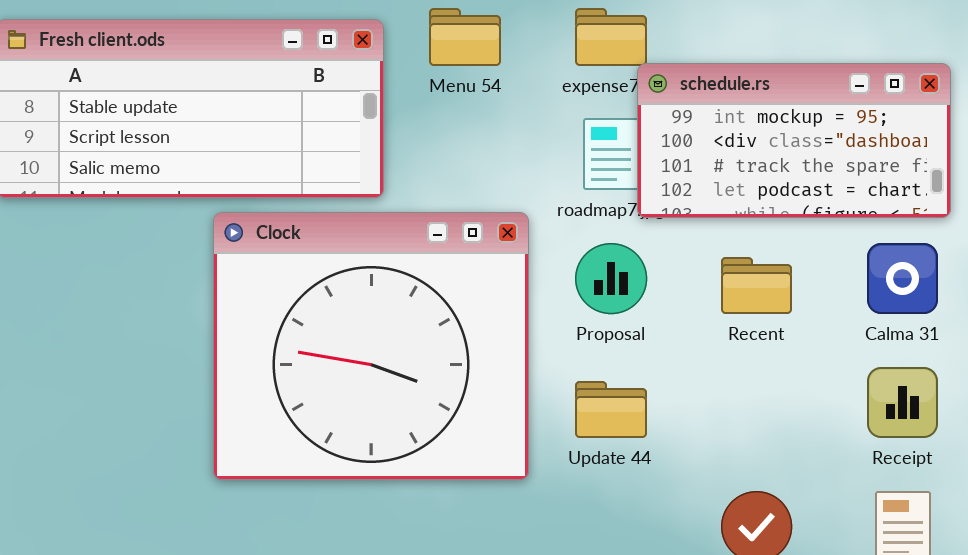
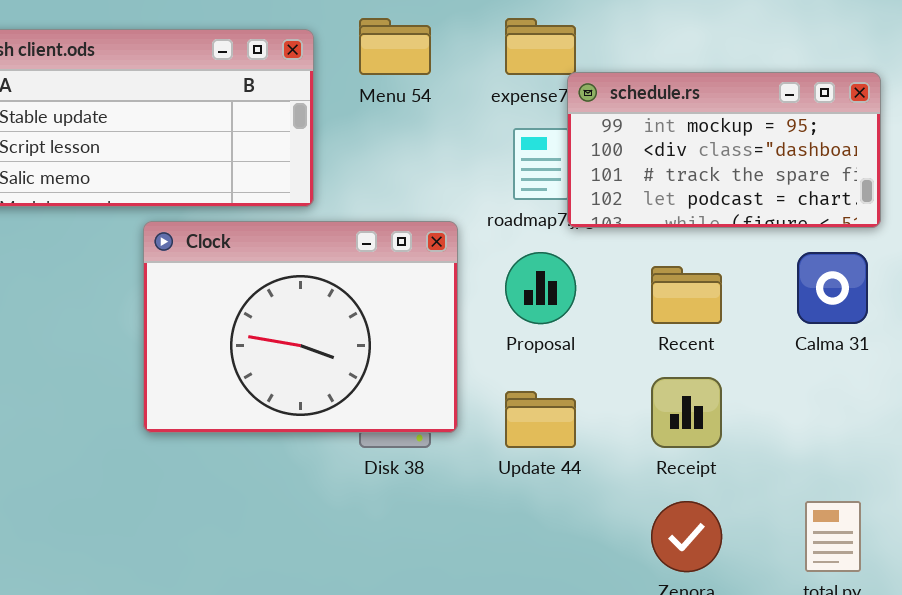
Clock: [213,212,529,480] -> [143,221,458,433], resized
Receipt: [867,367,938,438] -> [651,377,722,448], moved

